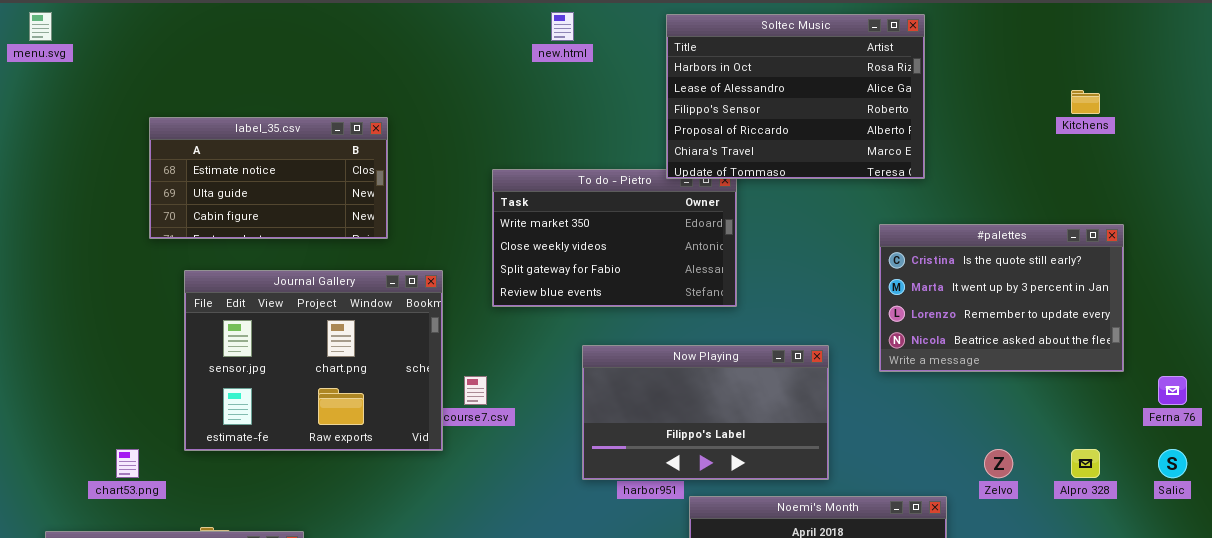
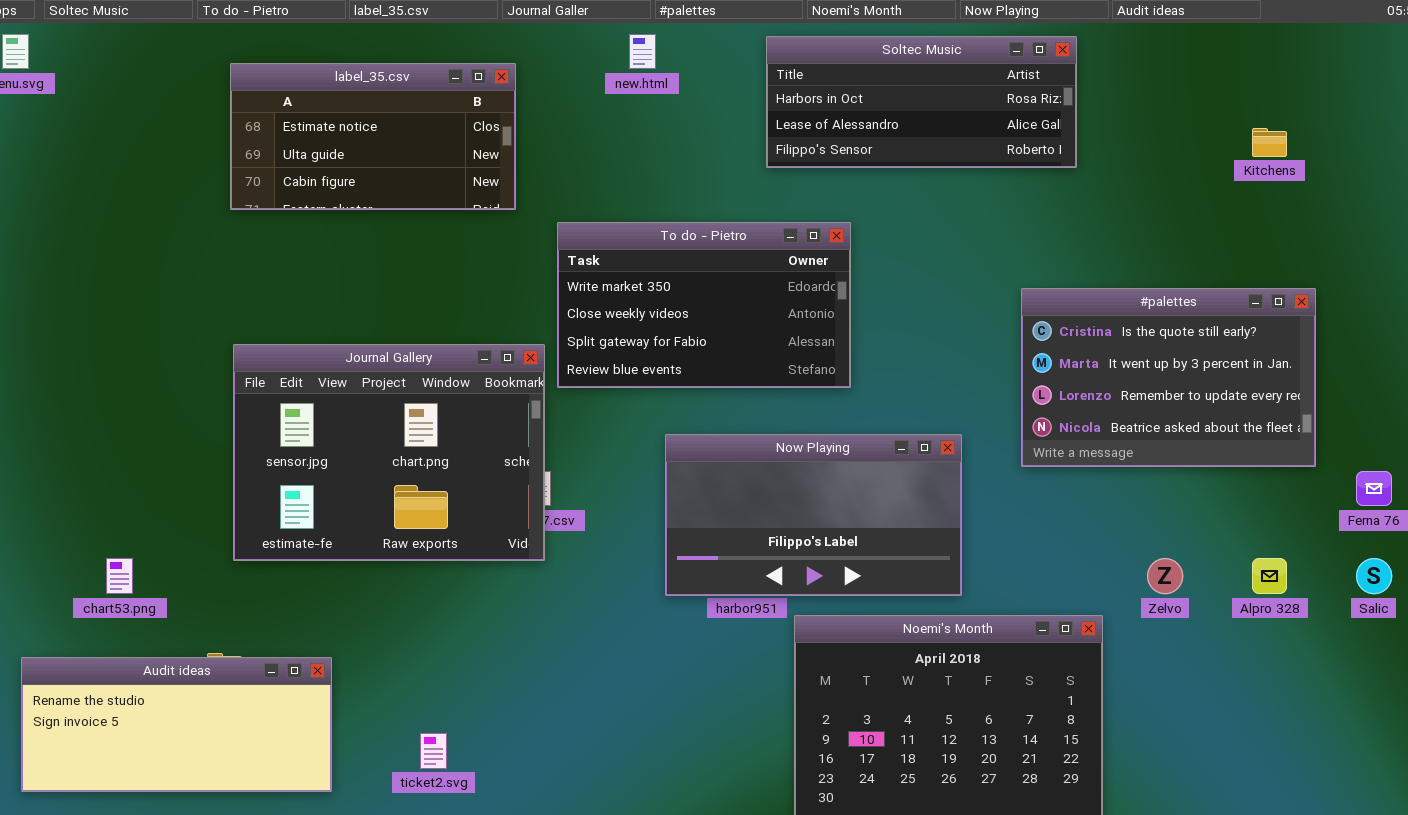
Soltec Music: [666,14,925,179] -> [766,36,1077,168], resized
label_35.csv: [149,117,388,239] -> [230,63,516,210], moved
Journal Gallery: [184,270,443,451] -> [233,344,545,561], moved

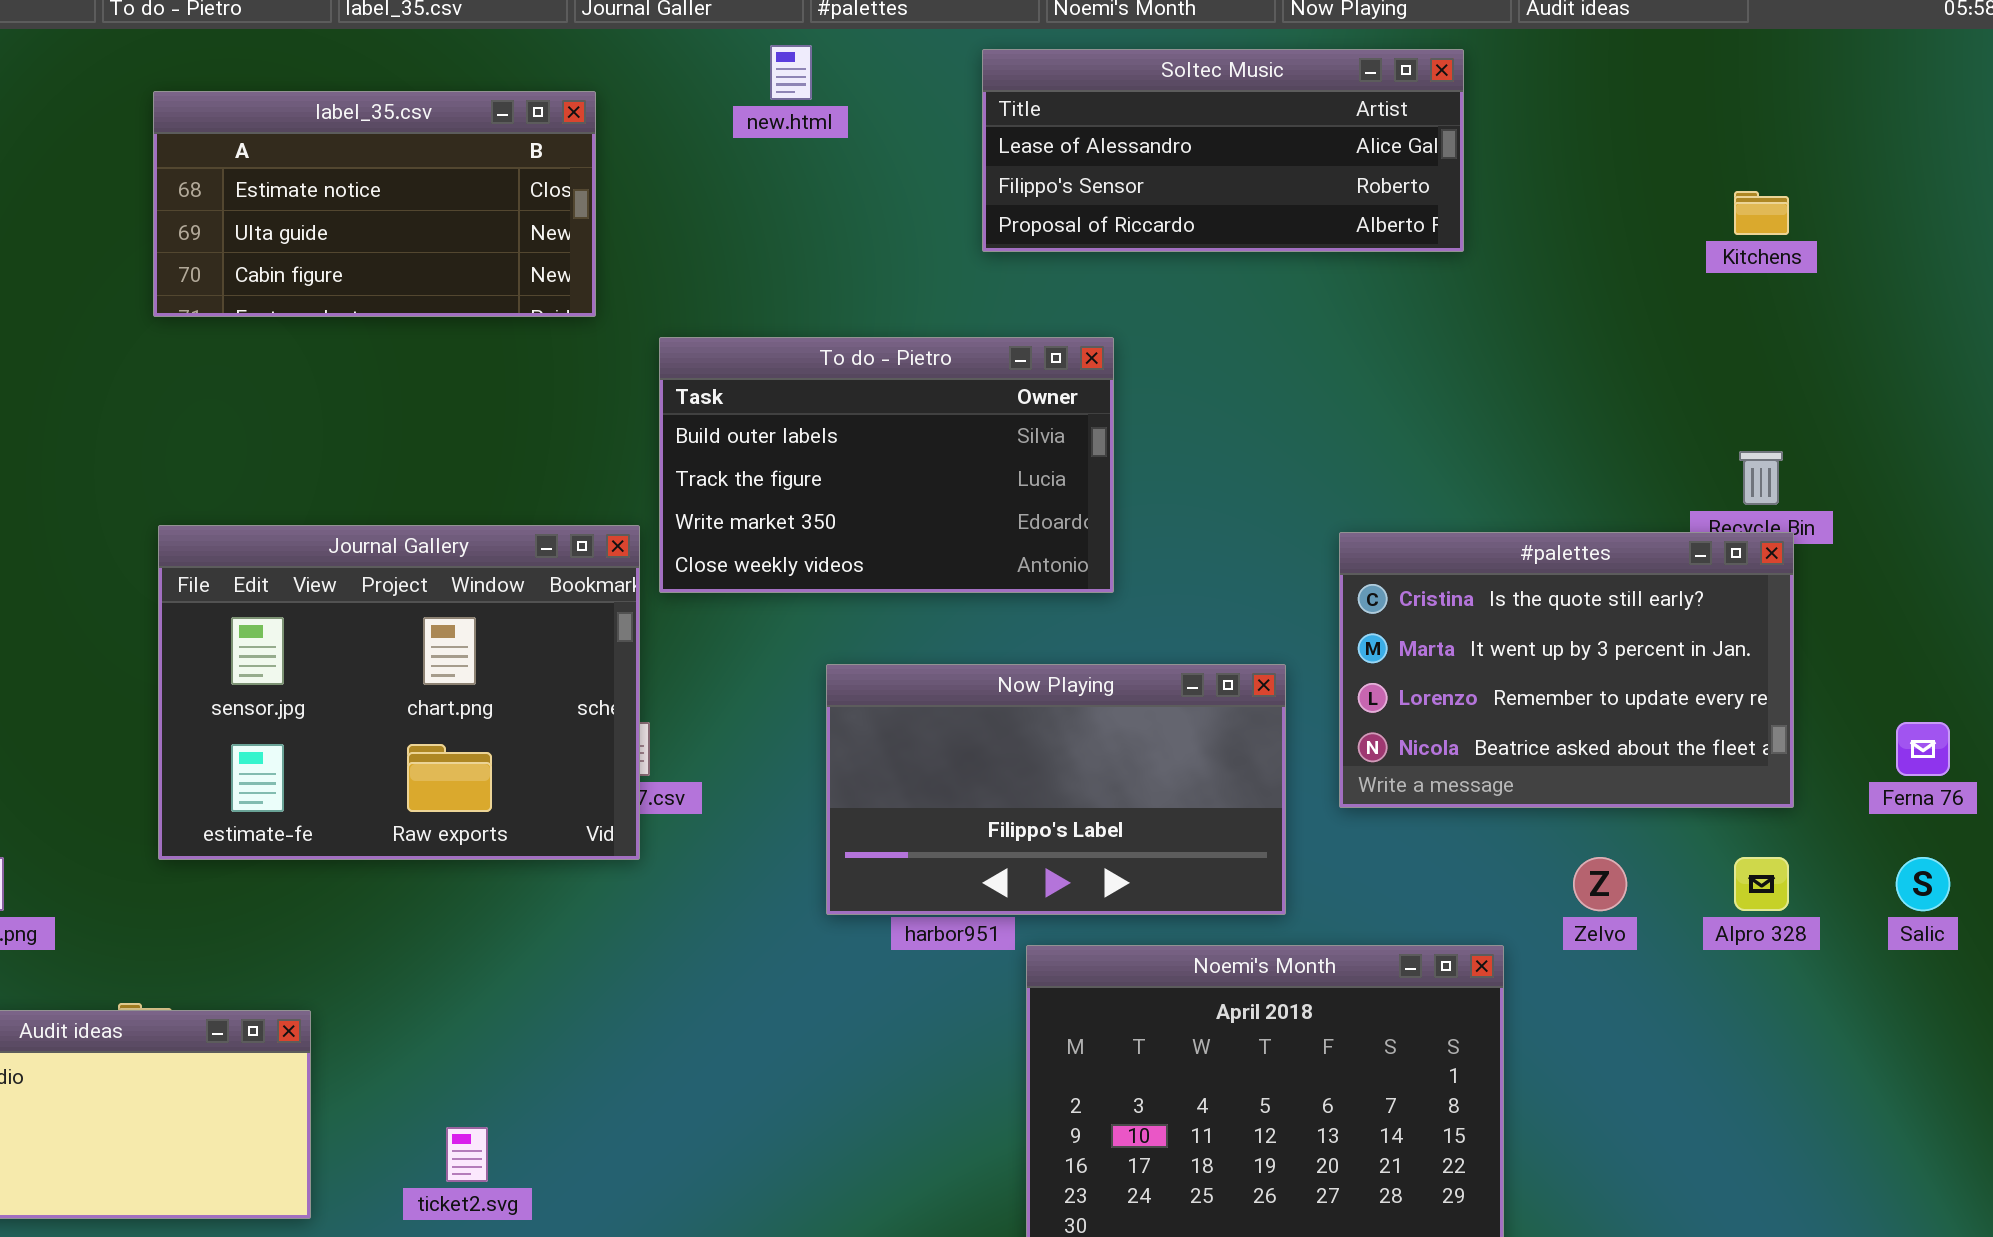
Soltec Music: [766,36,1077,168] -> [982,49,1464,252], scrolled down 1 row
To do - Pietro: [557,222,851,388] -> [659,337,1114,593], scrolled up 2 rows
#palettes: [1021,288,1316,467] -> [1339,532,1794,808], moved

